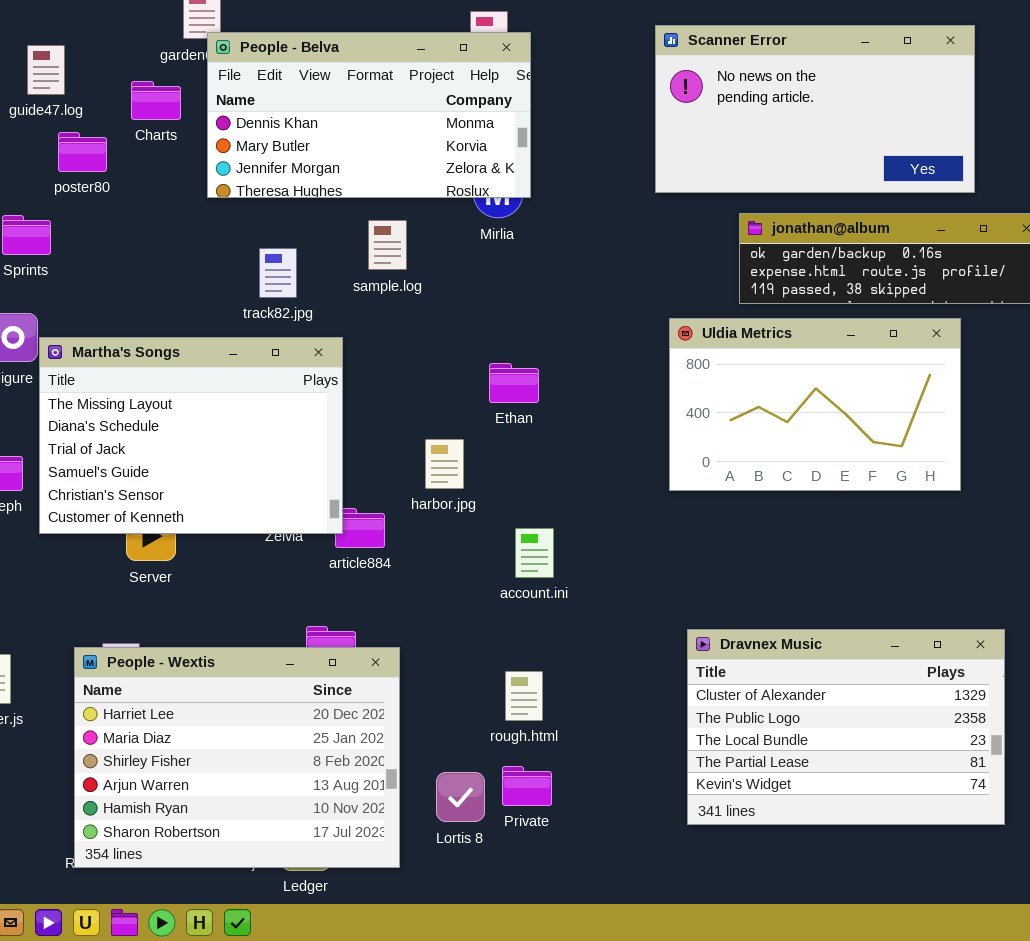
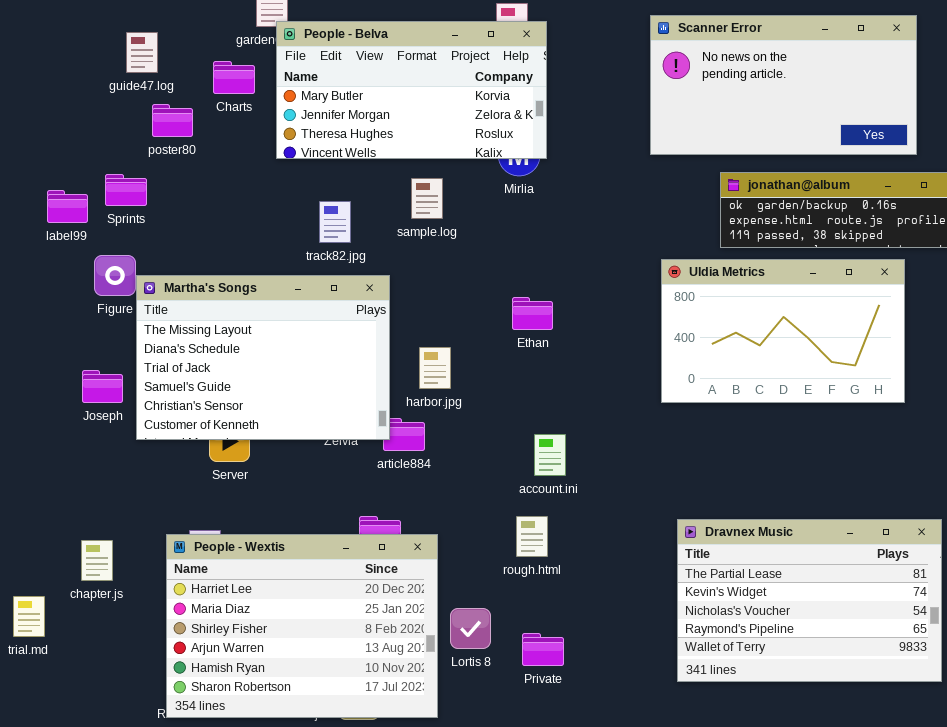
People - Belva: [207,32,531,198] -> [276,21,547,159], scrolled down 1 row
harbor.jpg: [425,439,464,489] -> [419,347,451,389], moved
Dravnex Music: [687,629,1005,825] -> [677,519,942,682], scrolled down 3 rows
rough.html: [505,671,543,721] -> [516,516,548,557], moved
Lortis 8: [436,772,485,822] -> [450,608,491,649], moved

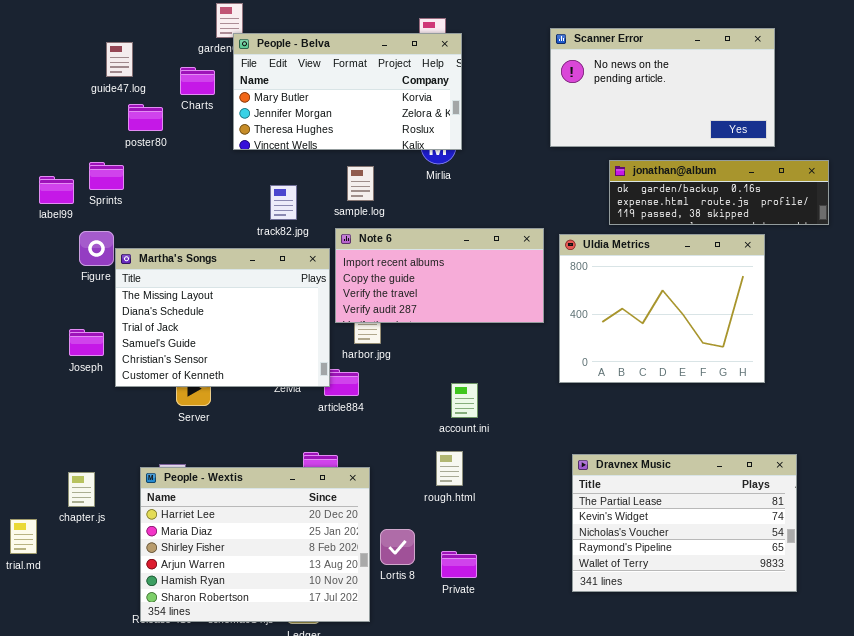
Note 6: none -> [335,228,544,323], opened
Uldia Metrics: [661,259,905,403] -> [559,234,765,383], resized

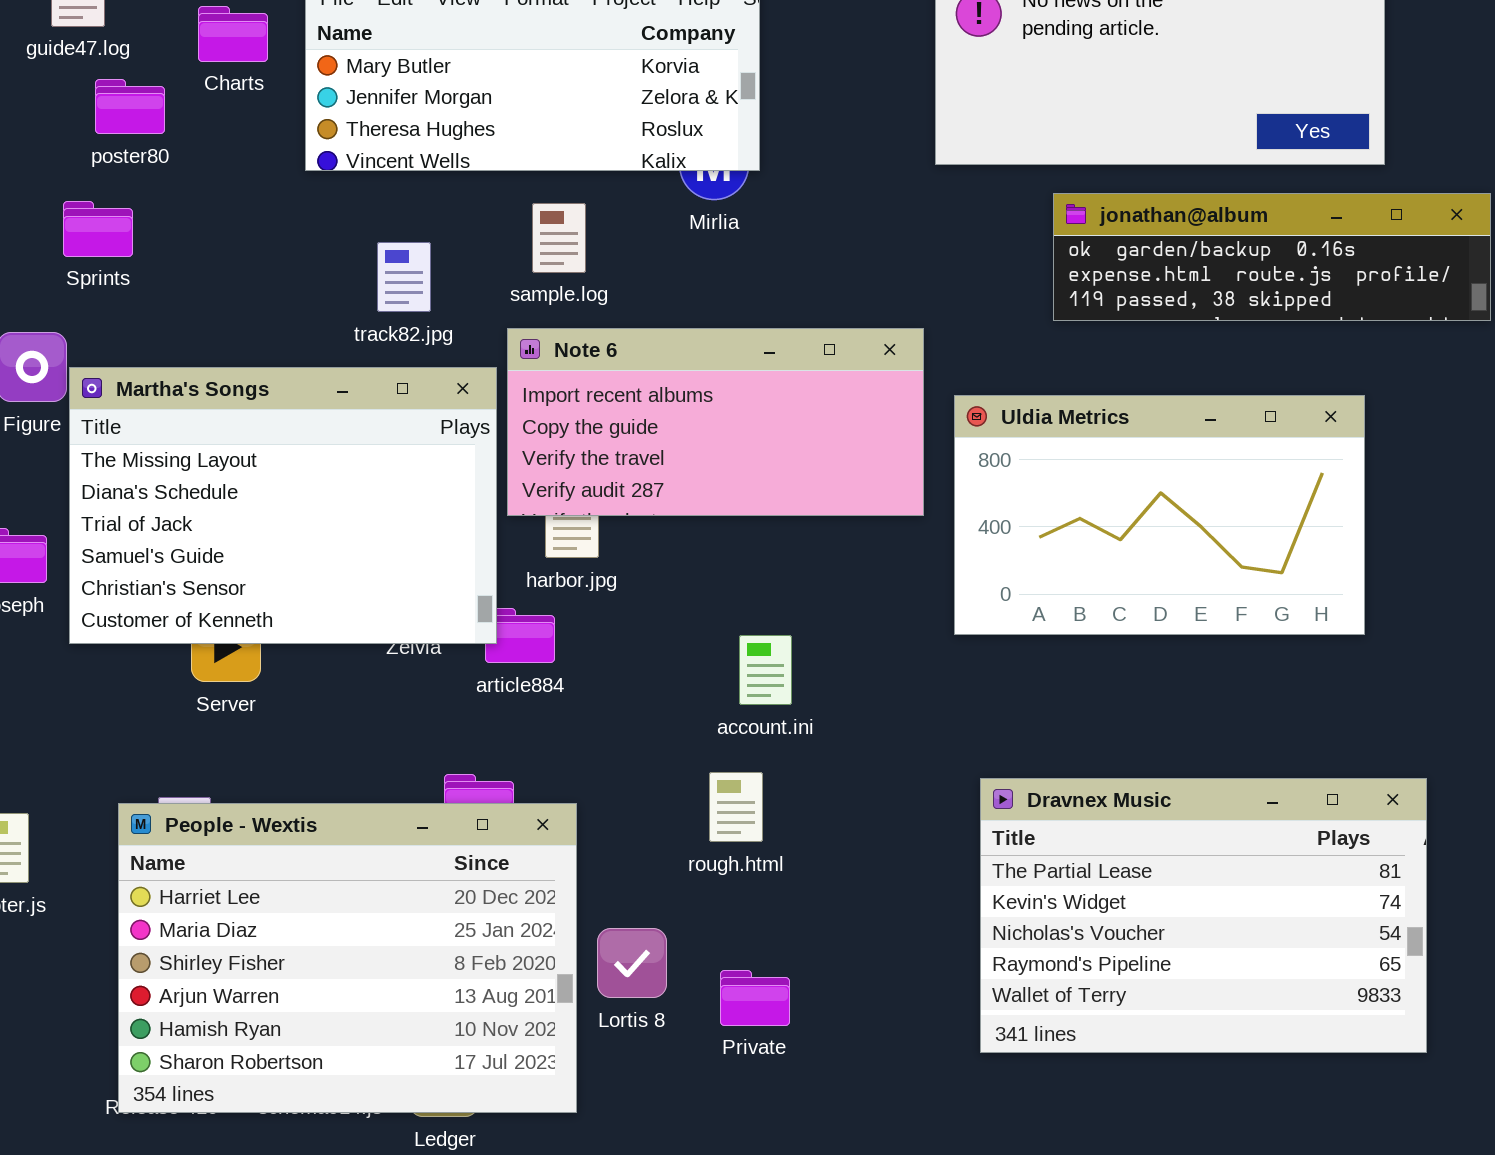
Sprints: [89,162,124,190] -> [63,201,133,257], moved
Uldia Metrics: [559,234,765,383] -> [954,395,1365,635], resized

